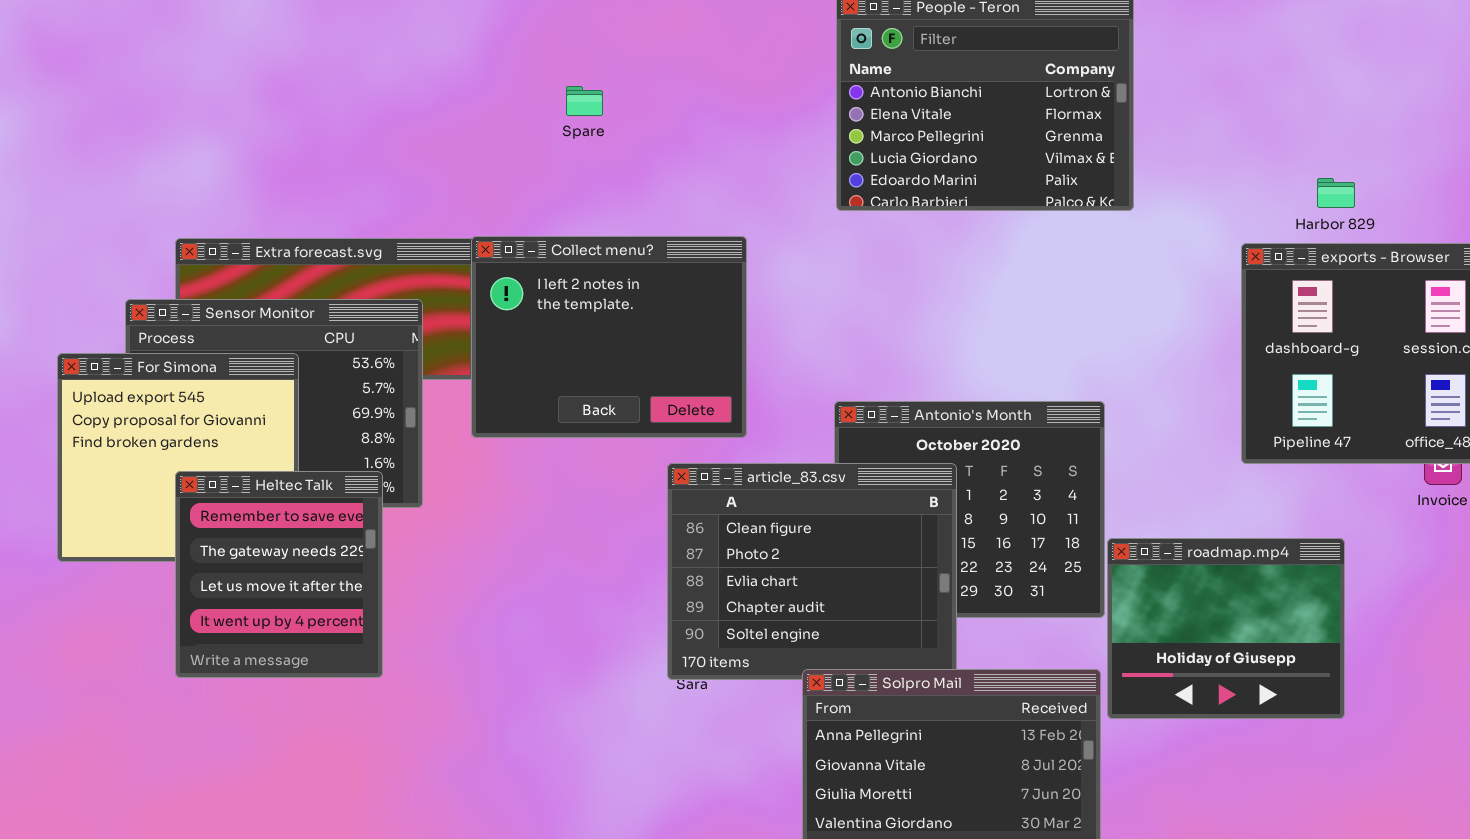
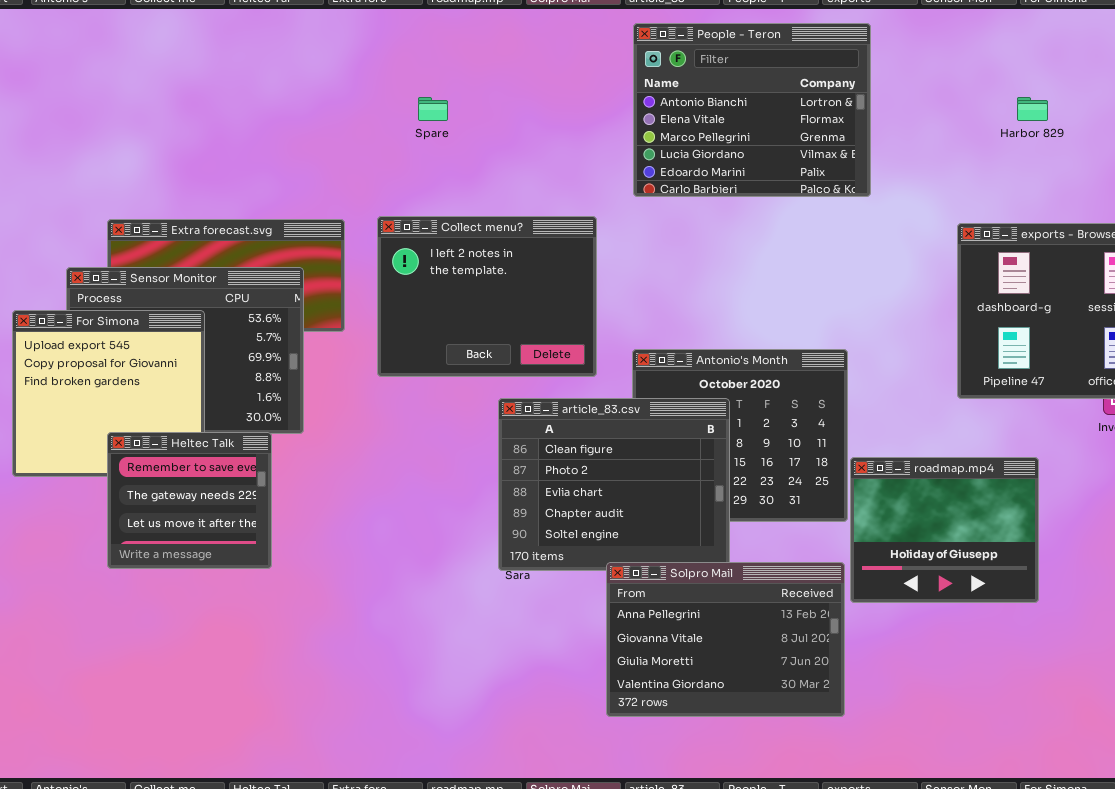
Harbor 829: [1317,178,1355,208] -> [1017,97,1048,121], moved
Collect menu?: [471,236,747,438] -> [377,216,597,377], moved
Heltec Talk: [175,471,383,678] -> [107,432,272,569], resized

